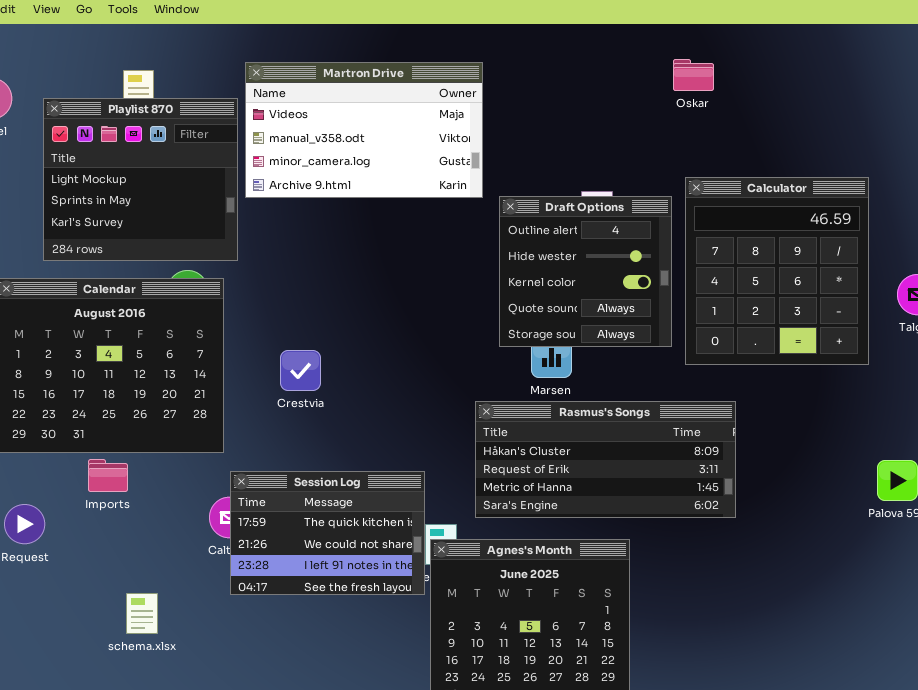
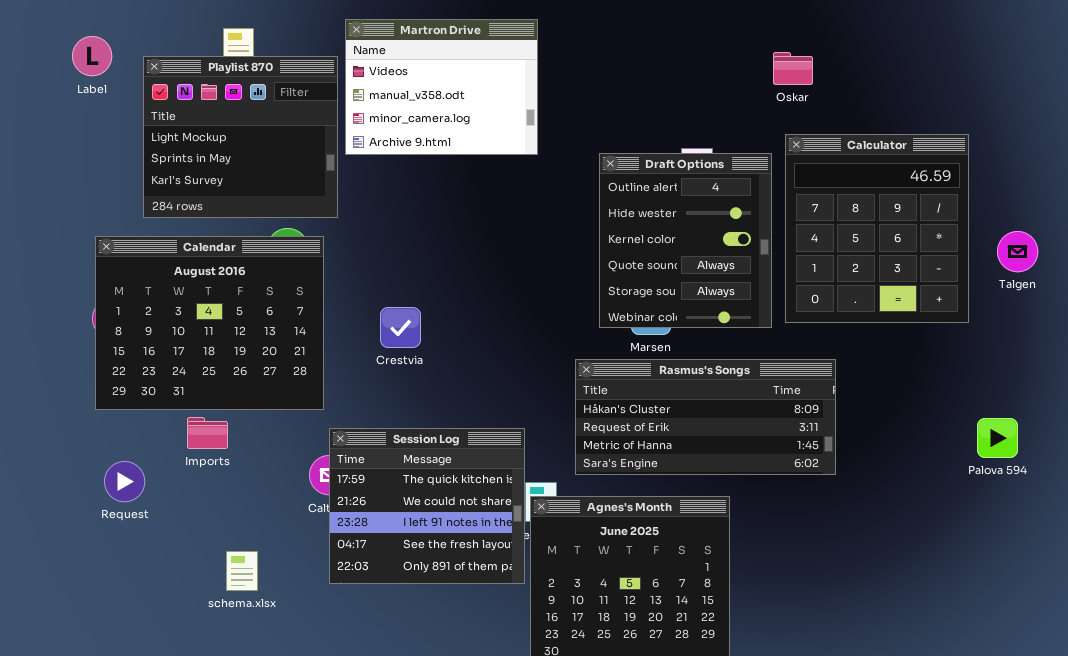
Oskar: [673,59,714,91] -> [773,52,813,85], moved
Martron Drive: [245,62,483,198] -> [345,19,538,155], resized
Draft Options: [499,196,672,347] -> [599,153,772,328], resized
Session Log: [230,471,425,595] -> [329,428,525,584], resized

